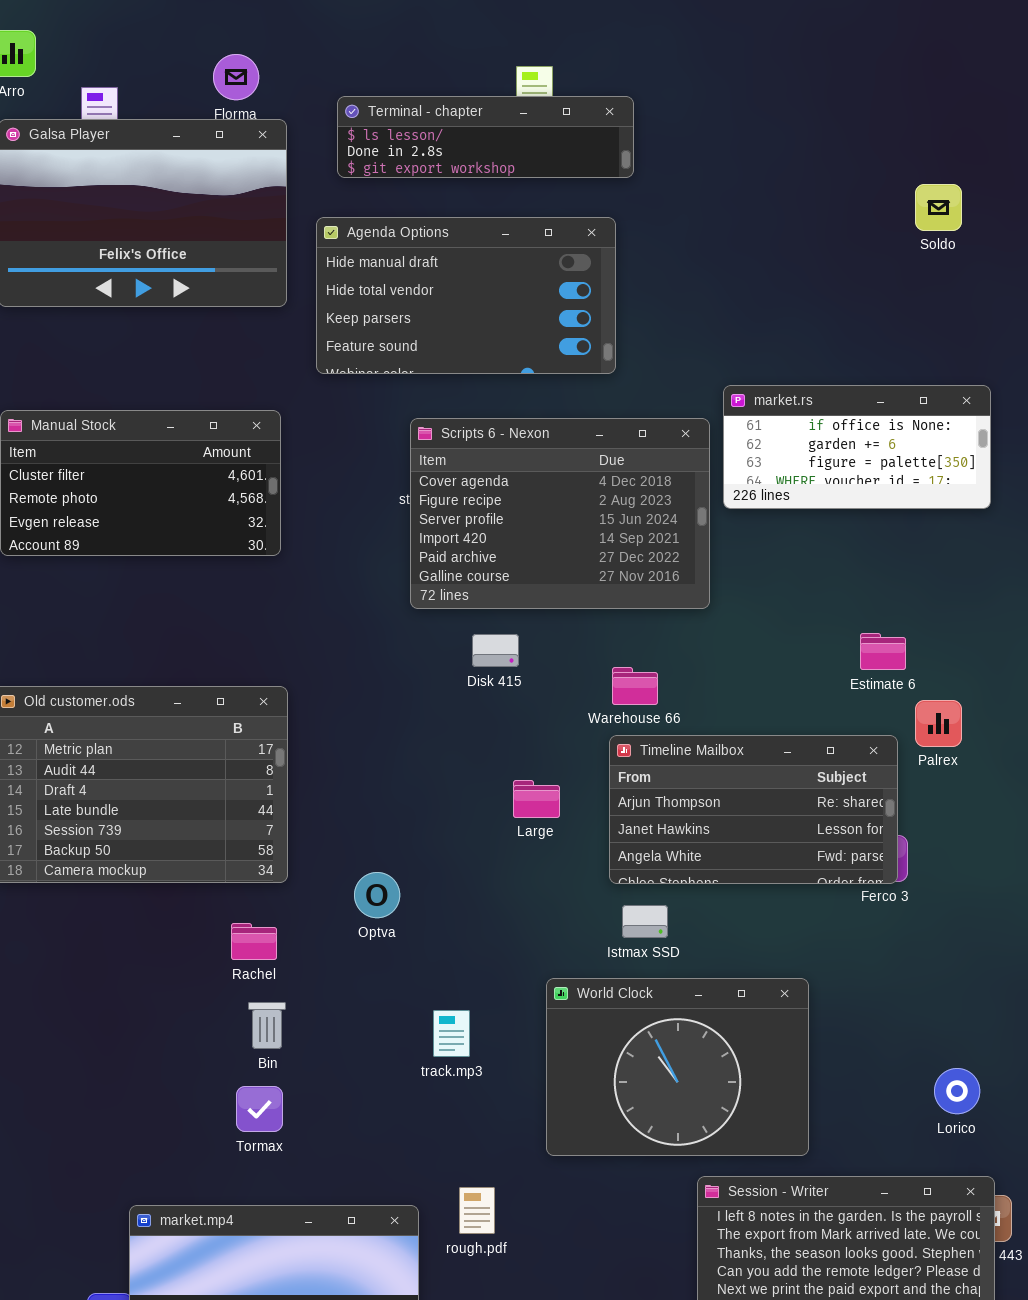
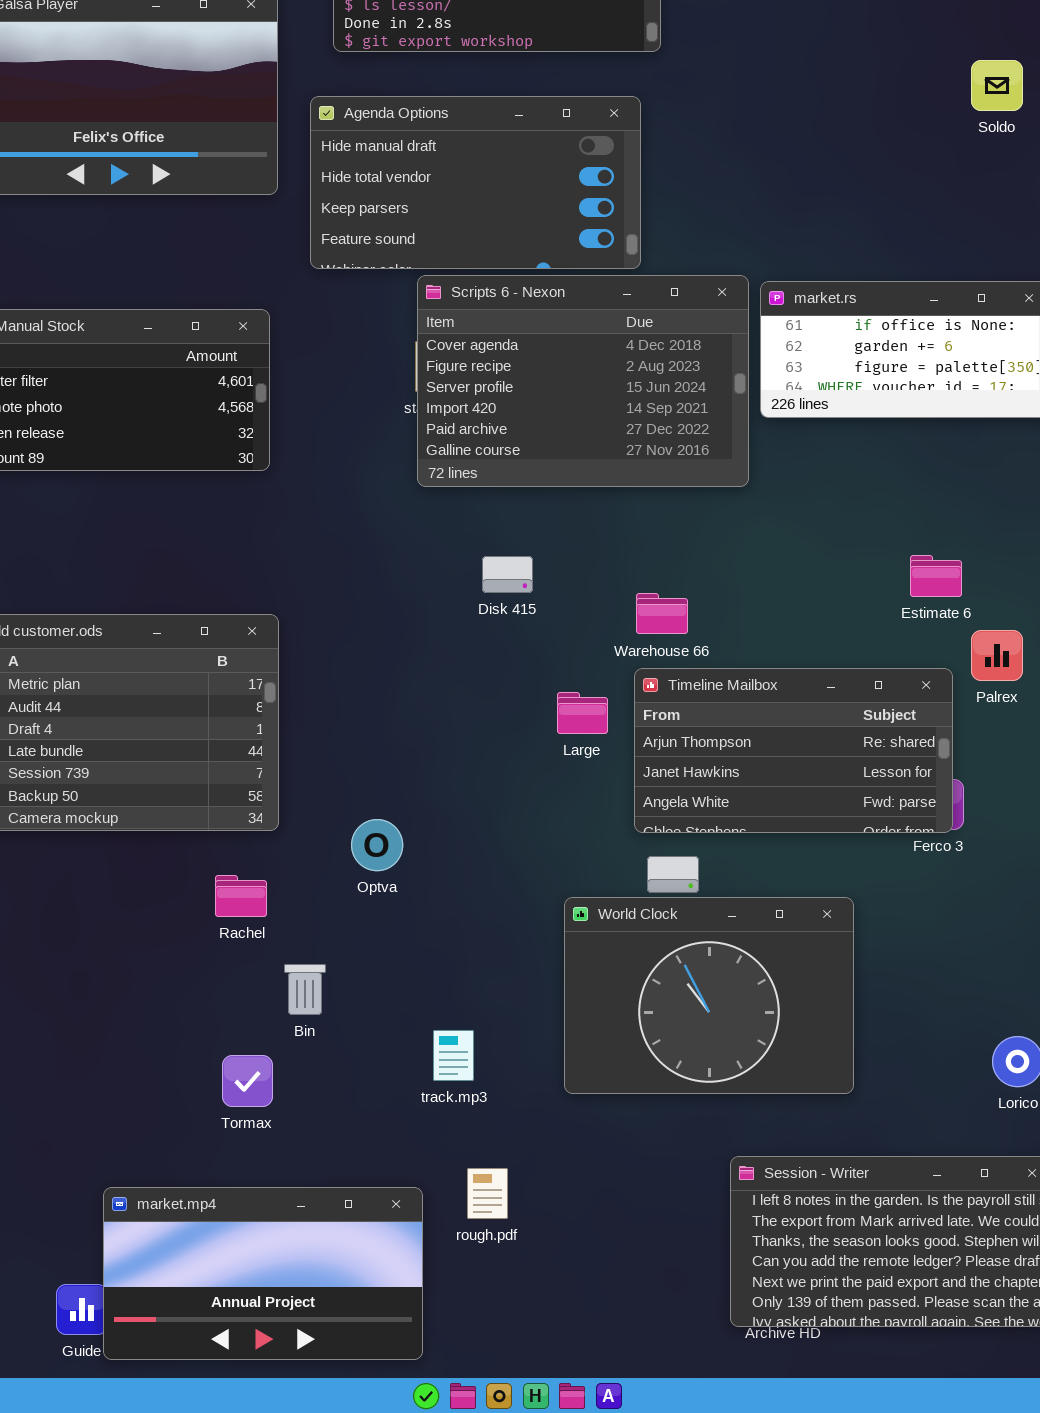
Scripts 6 - Nexon: [410,418,710,609] -> [417,275,749,487], moved
Large: [513,780,560,818] -> [557,692,608,734], moved
World Clock: [546,978,809,1156] -> [564,897,854,1094], moved
Bin: [248,1002,286,1049] -> [284,964,326,1015], moved
track.mp3: [433,1010,470,1057] -> [433,1030,474,1081], moved

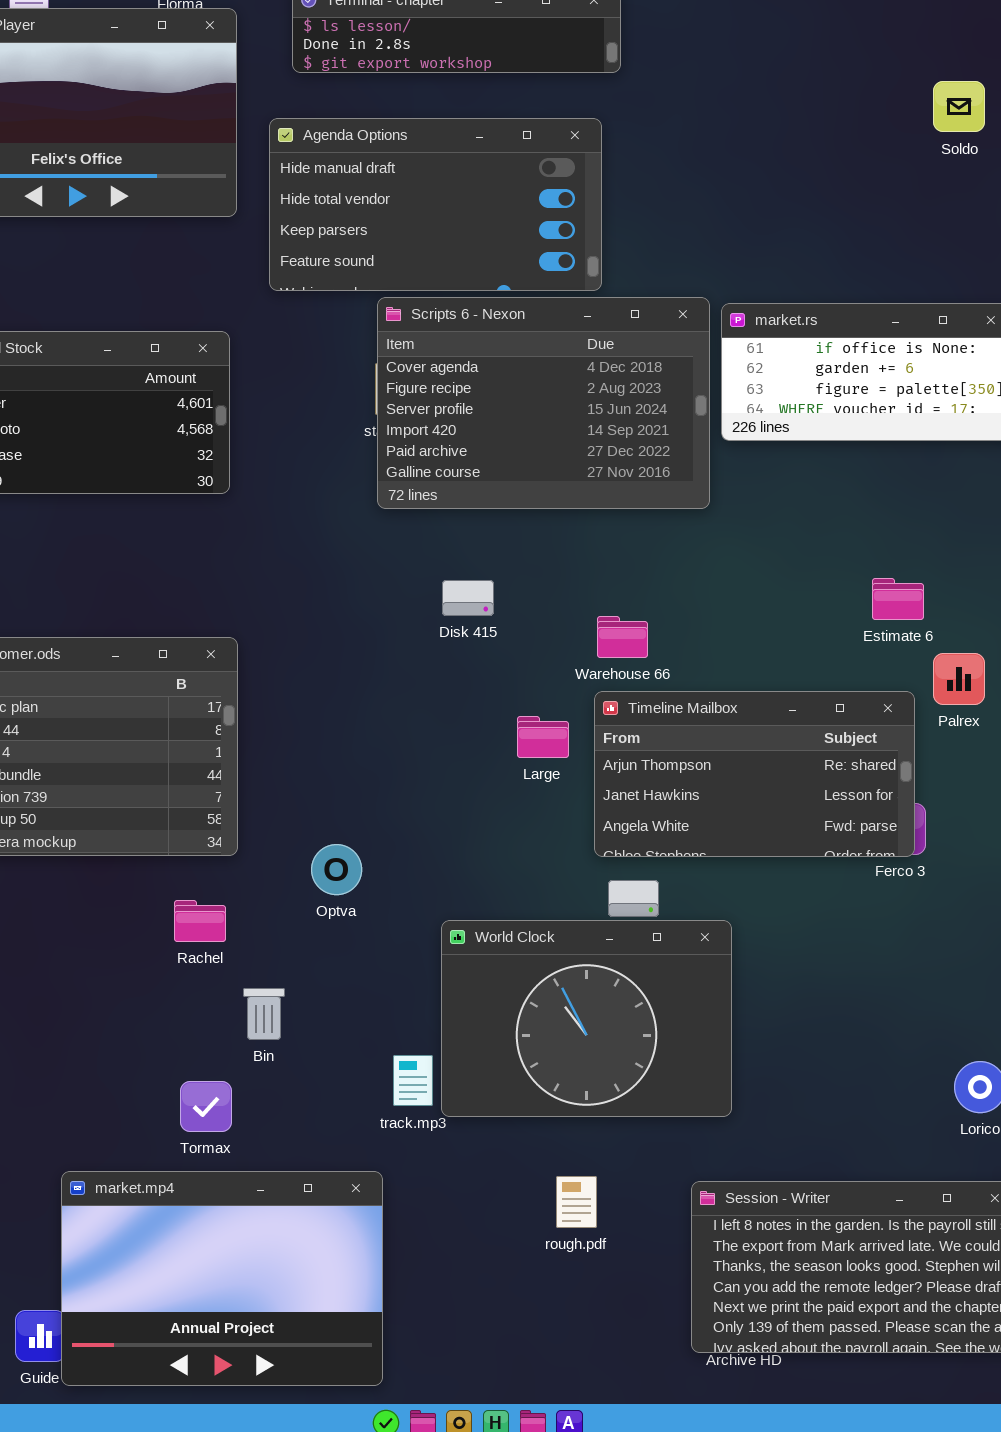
World Clock: [564,897,854,1094] -> [441,920,732,1117], moved
rough.pdf: [467,1168,508,1219] -> [556,1176,597,1228], moved
market.mp4: [103,1187,423,1360] -> [61,1171,383,1386], resized

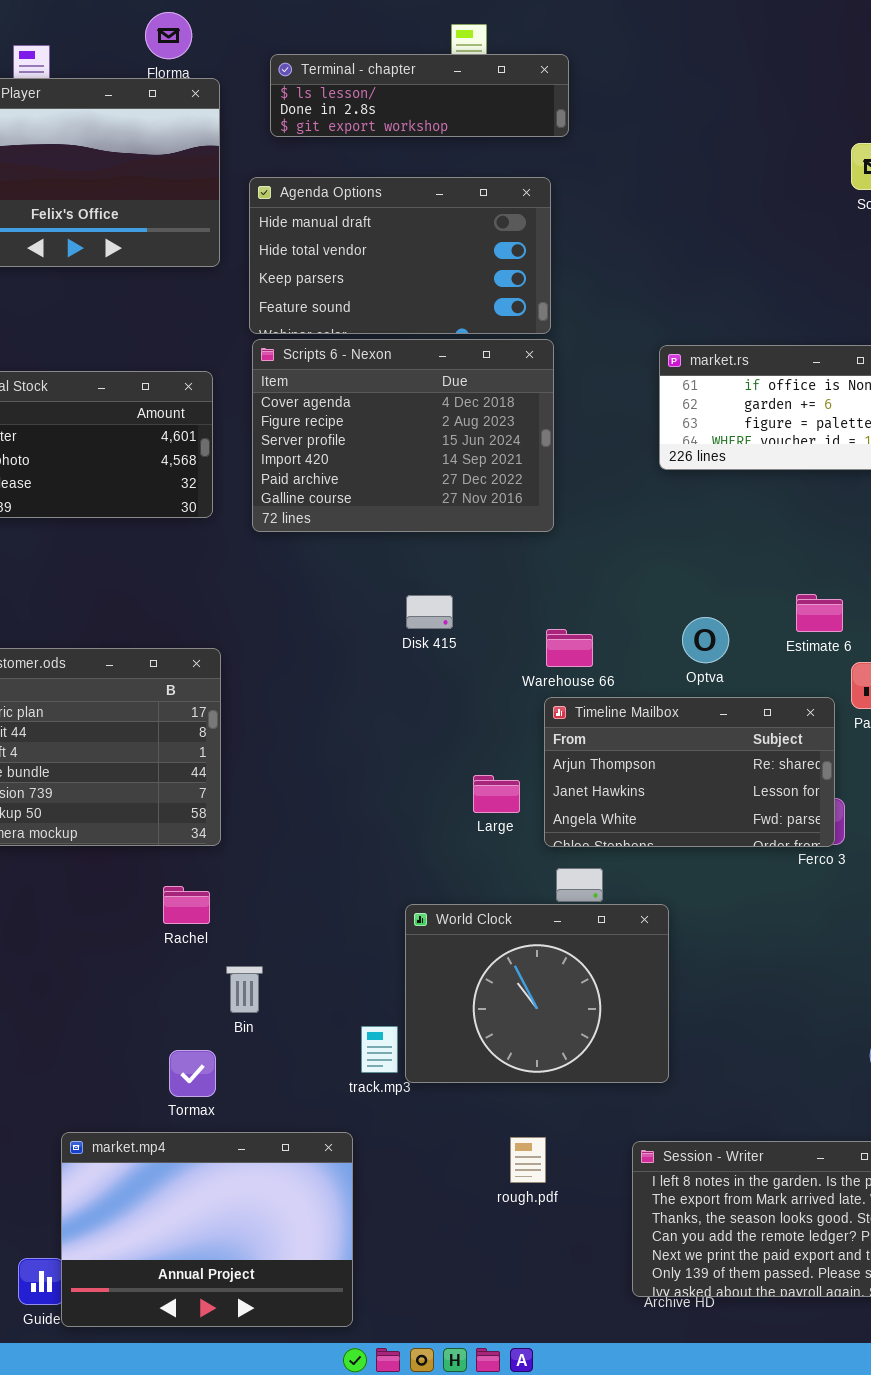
Scripts 6 - Nexon: [377,297,710,509] -> [252,339,554,532], moved
Large: [517,716,569,758] -> [473,775,520,813], moved
Optva: [311,844,362,895] -> [682,617,729,663], moved

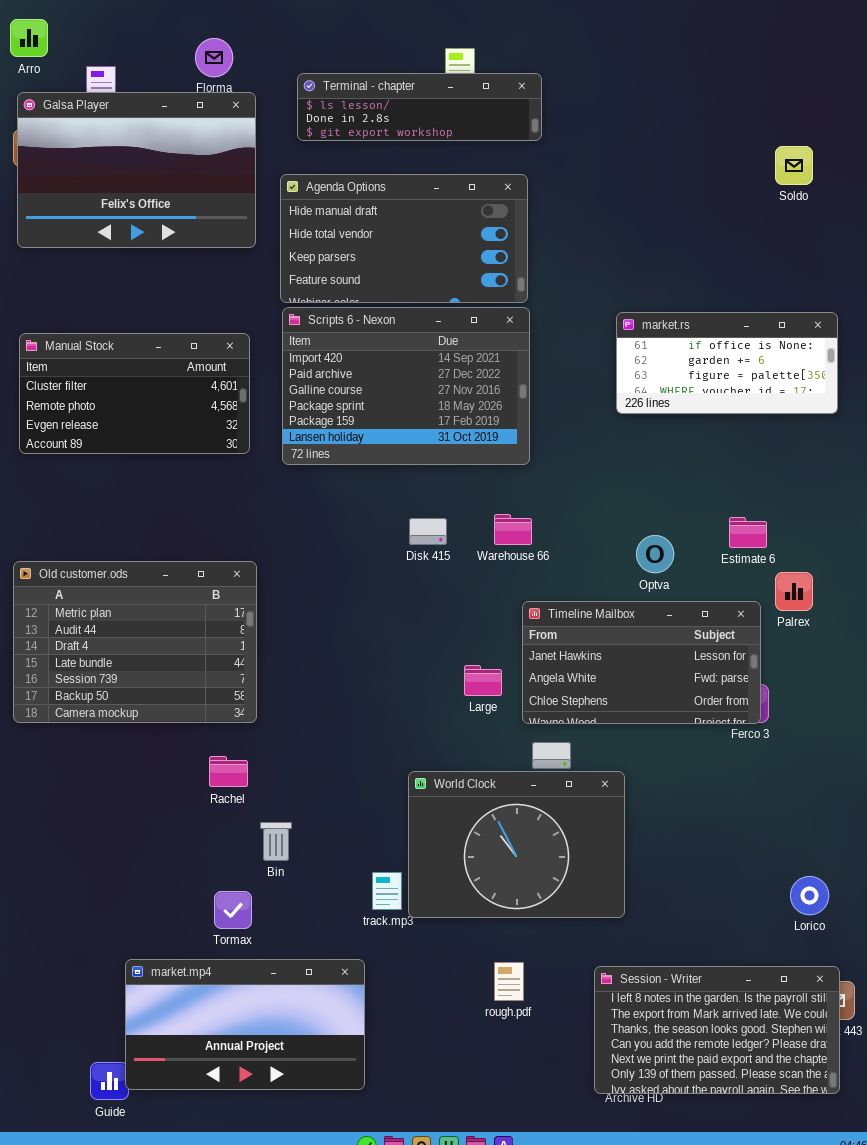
Scripts 6 - Nexon: [252,339,554,532] -> [282,307,530,465], scrolled down 3 rows
Warehouse 66: [546,629,593,667] -> [494,514,532,545], moved
Timeline Mailbox: [544,697,835,847] -> [522,601,761,724], scrolled down 1 row
market.mp4: [61,1132,353,1327] -> [125,959,365,1090], resized

